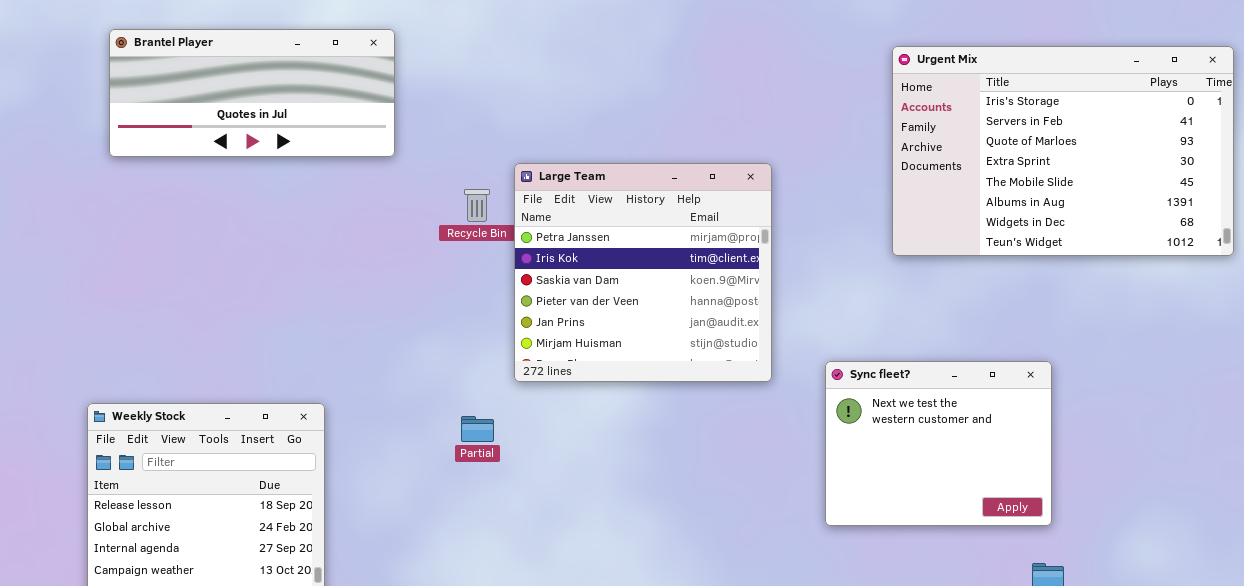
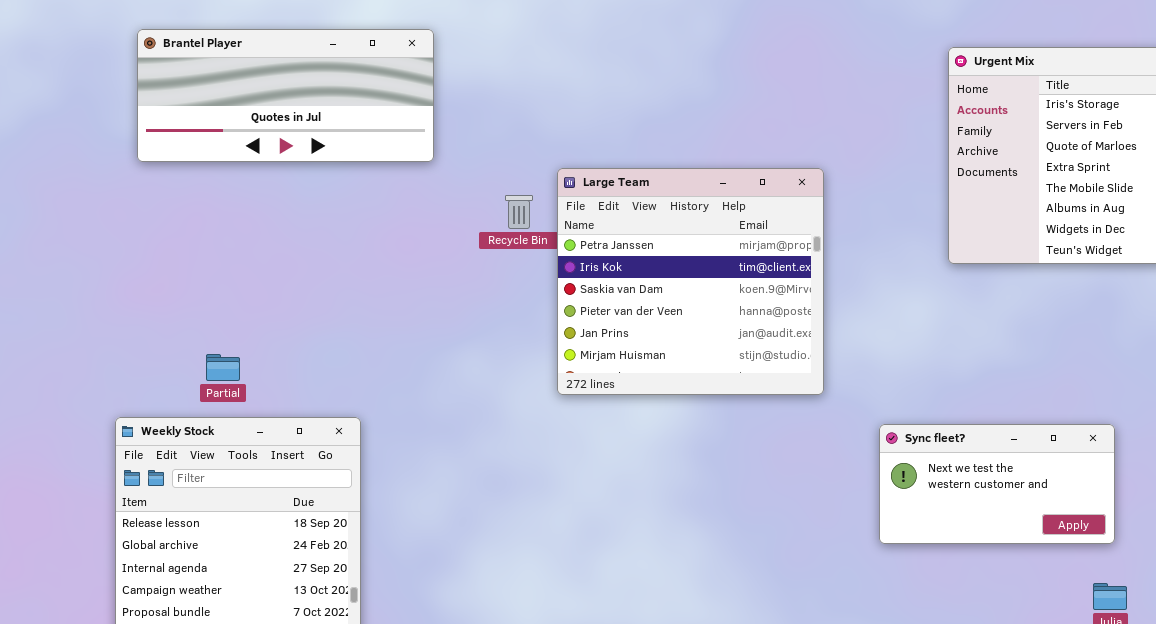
Sync fleet?: [825,361,1052,526] -> [879,424,1115,544], resized
Partial: [461,416,494,442] -> [206,354,240,381], moved

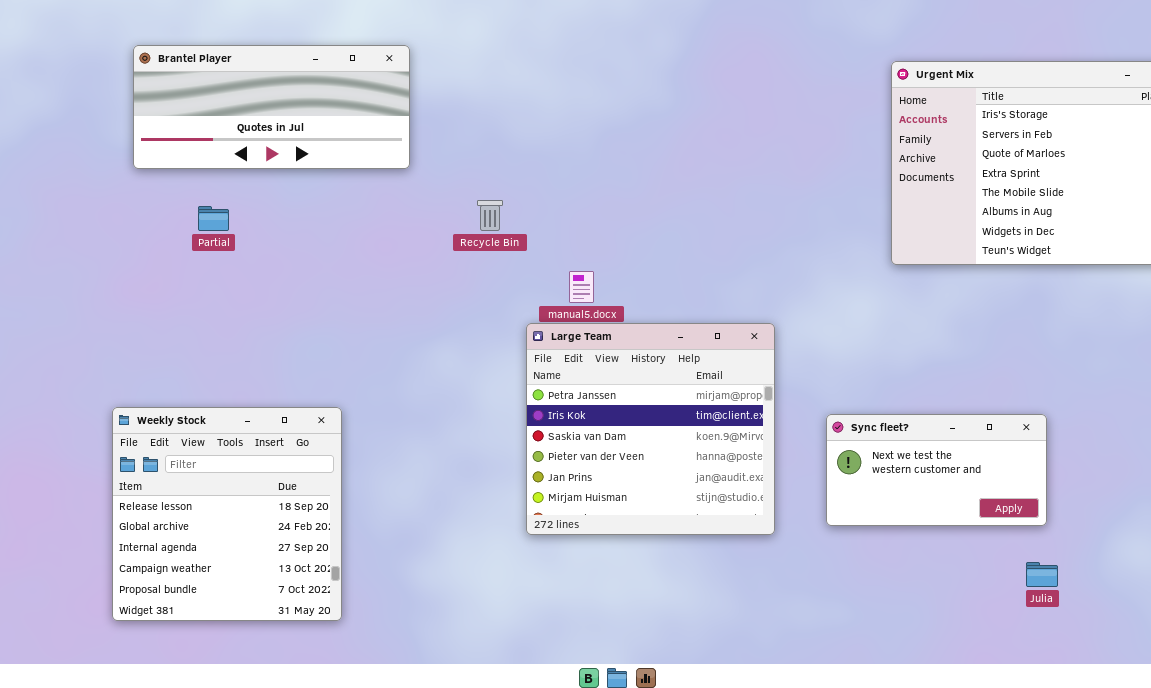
Large Team: [557,168,824,395] -> [526,323,775,535], moved
Partial: [206,354,240,381] -> [198,206,229,231], moved

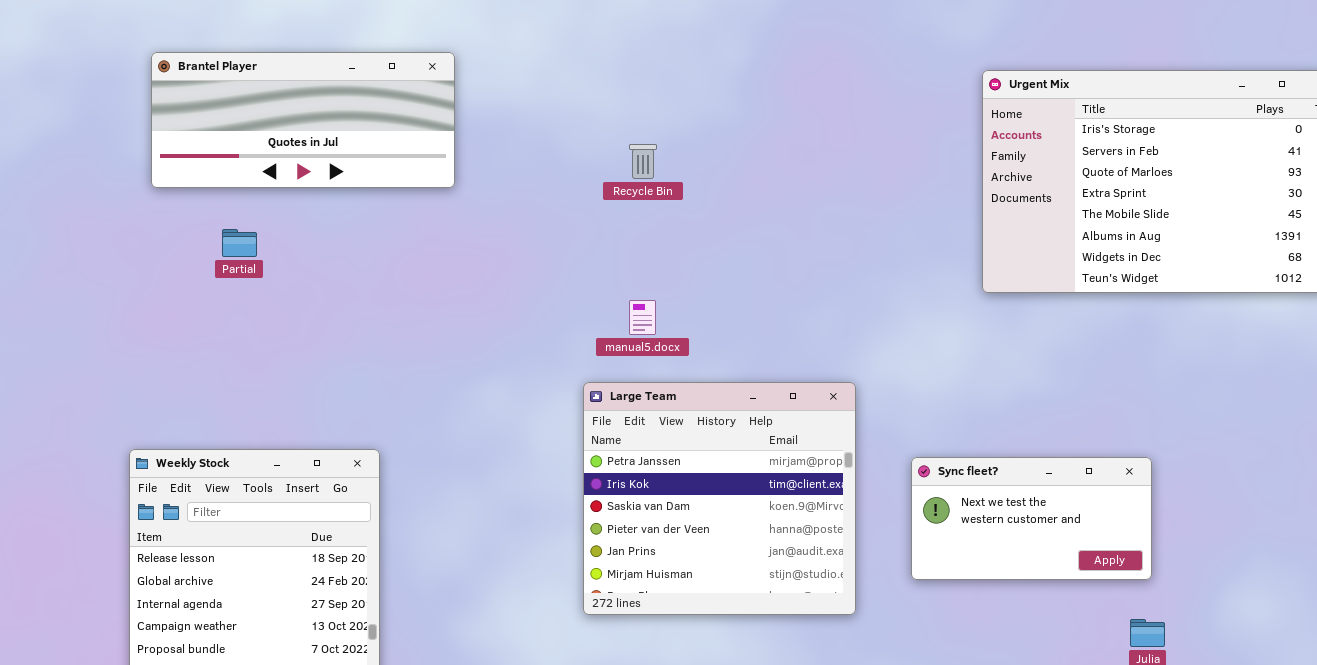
Recycle Bin: [477,200,503,231] -> [629,144,657,179], moved
Large Team: [526,323,775,535] -> [583,382,856,615], moved

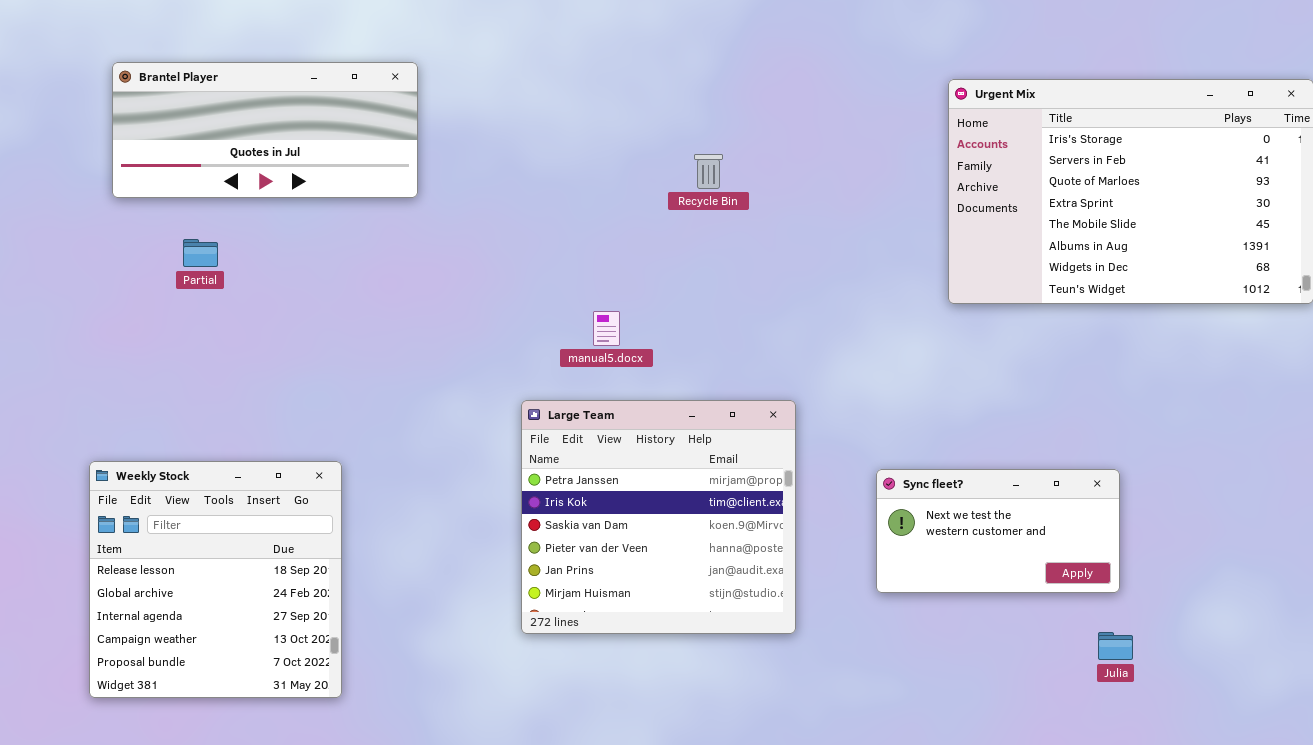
Recycle Bin: [629,144,657,179] -> [694,154,723,189], moved
Large Team: [583,382,856,615] -> [521,400,796,634], moved

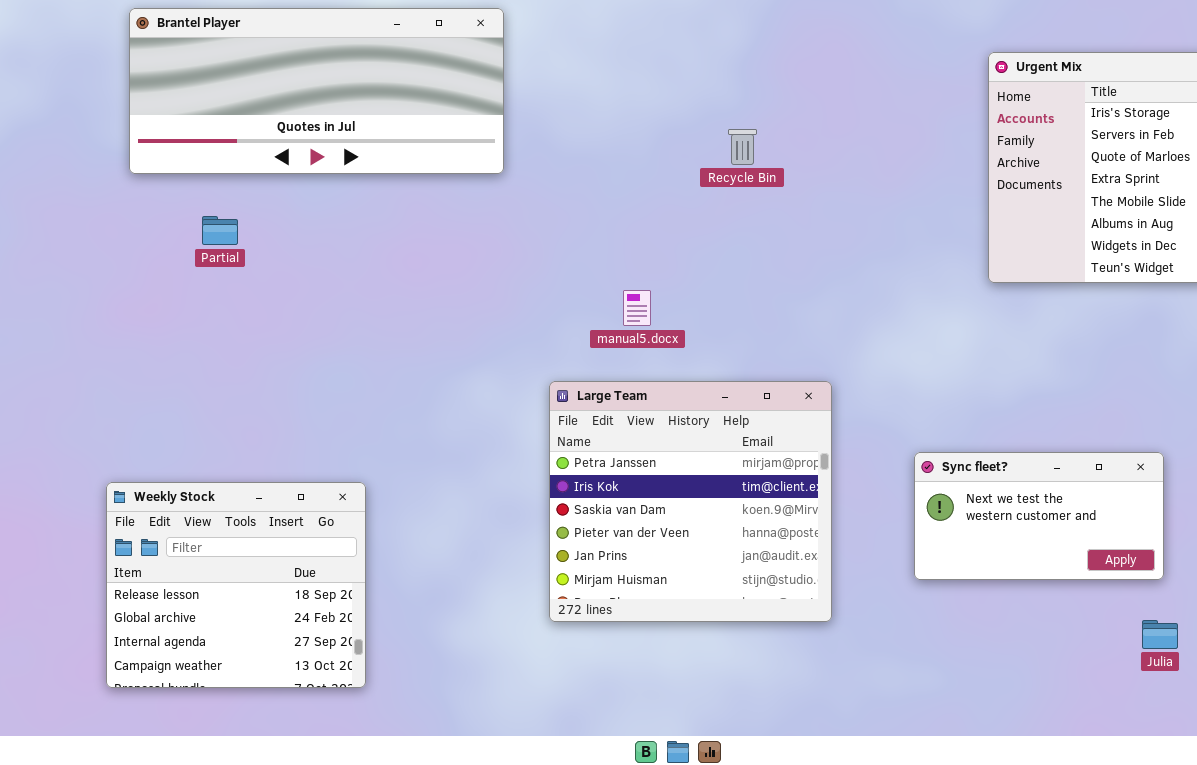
Brantel Player: [112,62,418,198] -> [129,8,504,174], resized
Weekly Stock: [89,461,342,698] -> [106,482,366,688], resized

